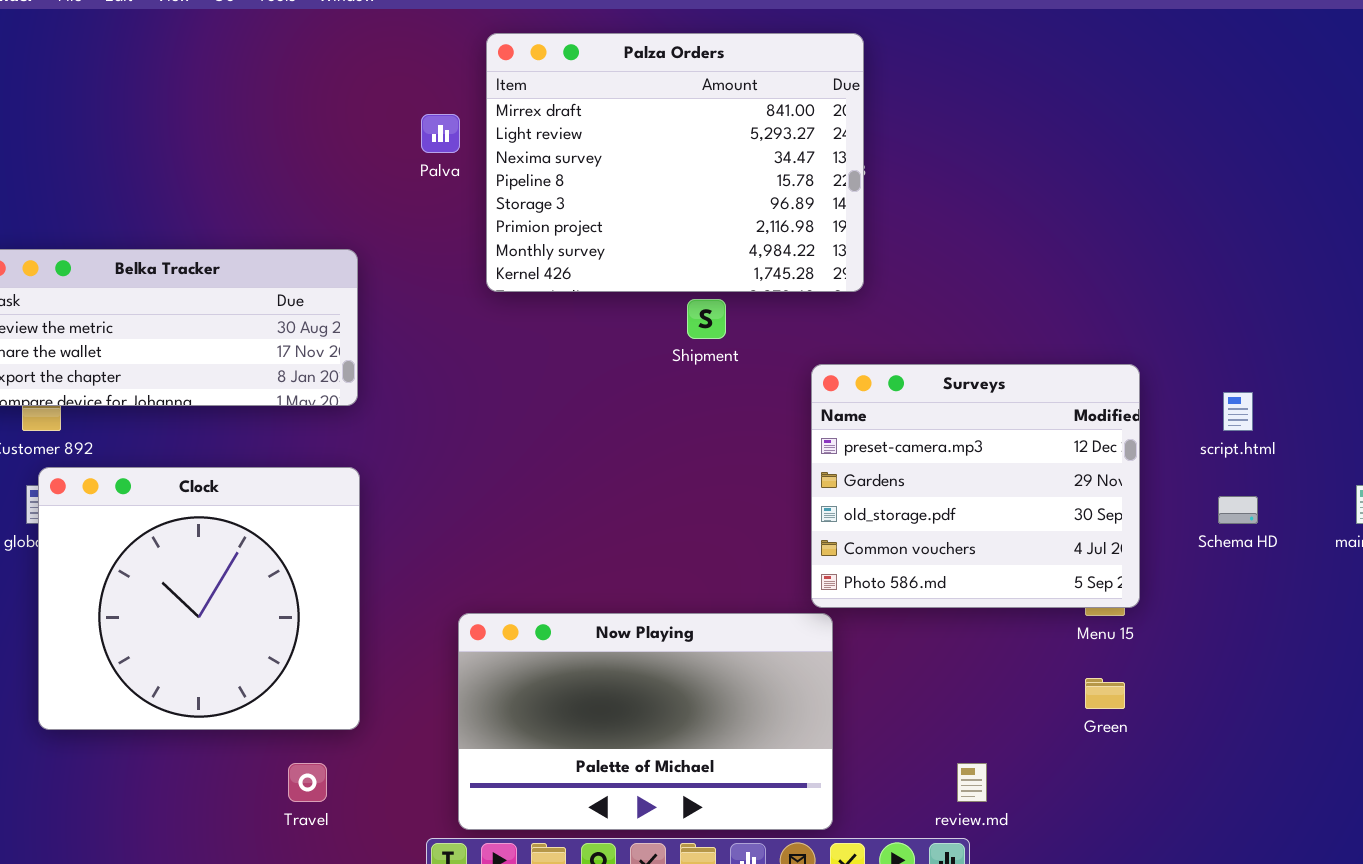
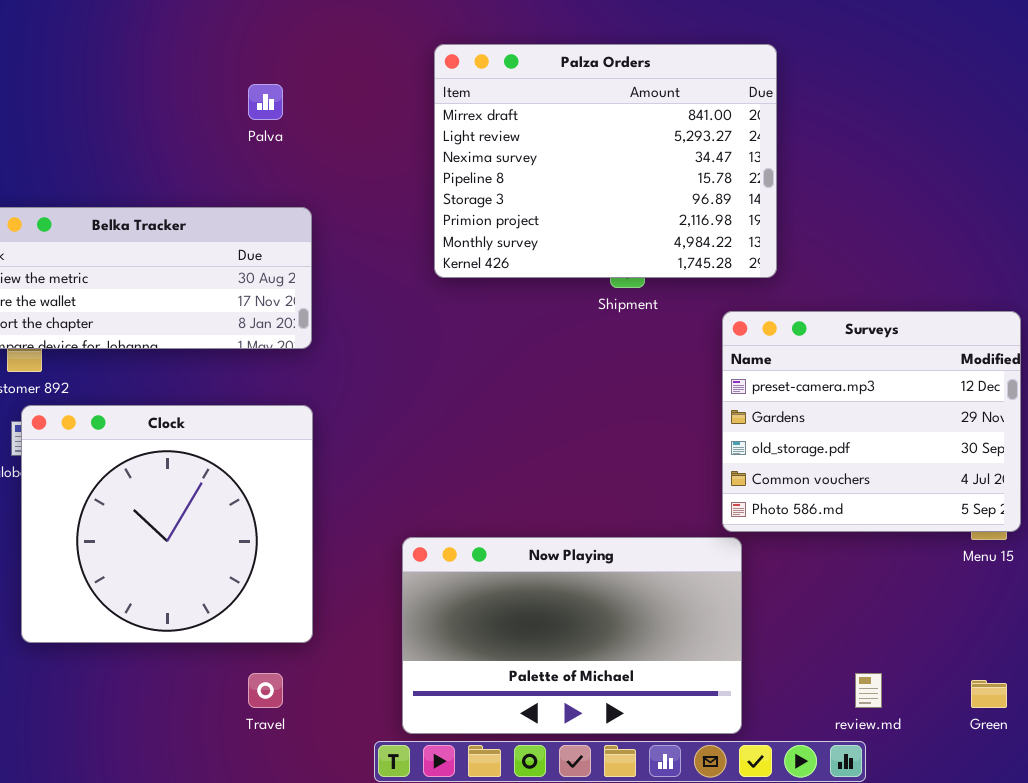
Palza Orders: [486,33,864,292] -> [434,44,777,278], moved
Palva: [421,114,460,153] -> [248,84,283,120], moved
Green: [1085,678,1125,709] -> [971,680,1007,708], moved

